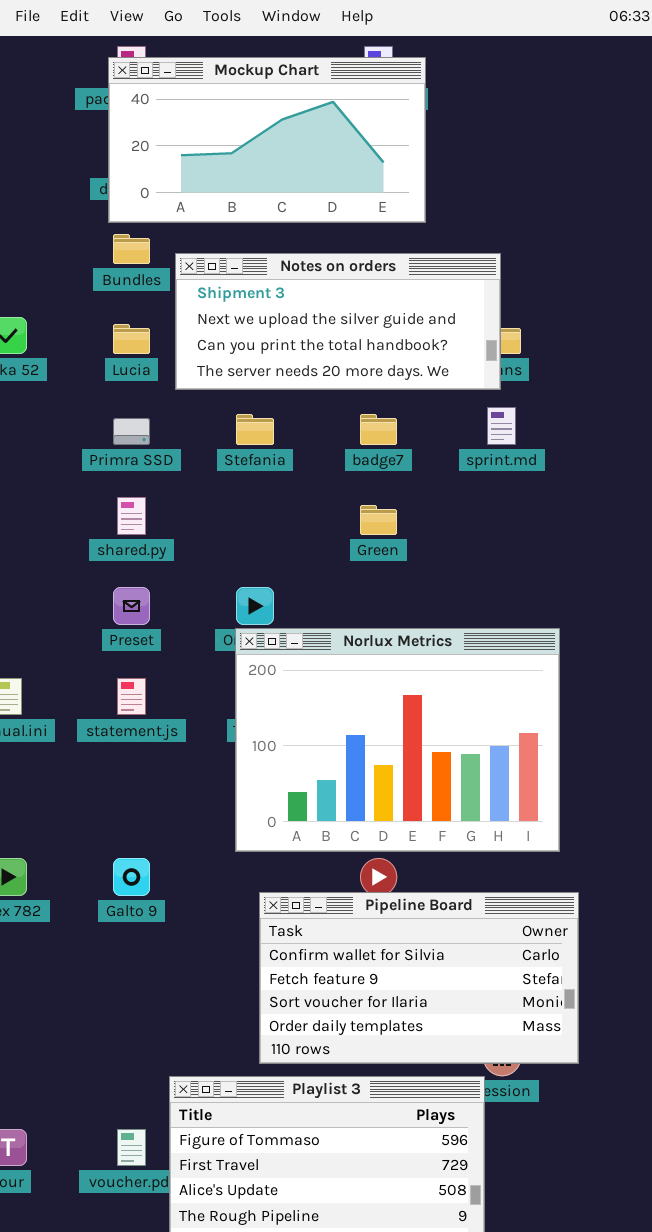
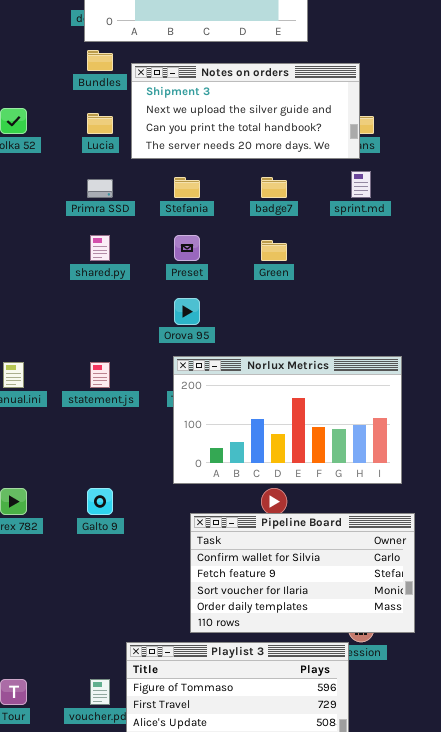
Preset: [113,587,150,625] -> [174,235,200,261], moved
Norlux Metrics: [235,628,560,852] -> [173,356,402,484], resized

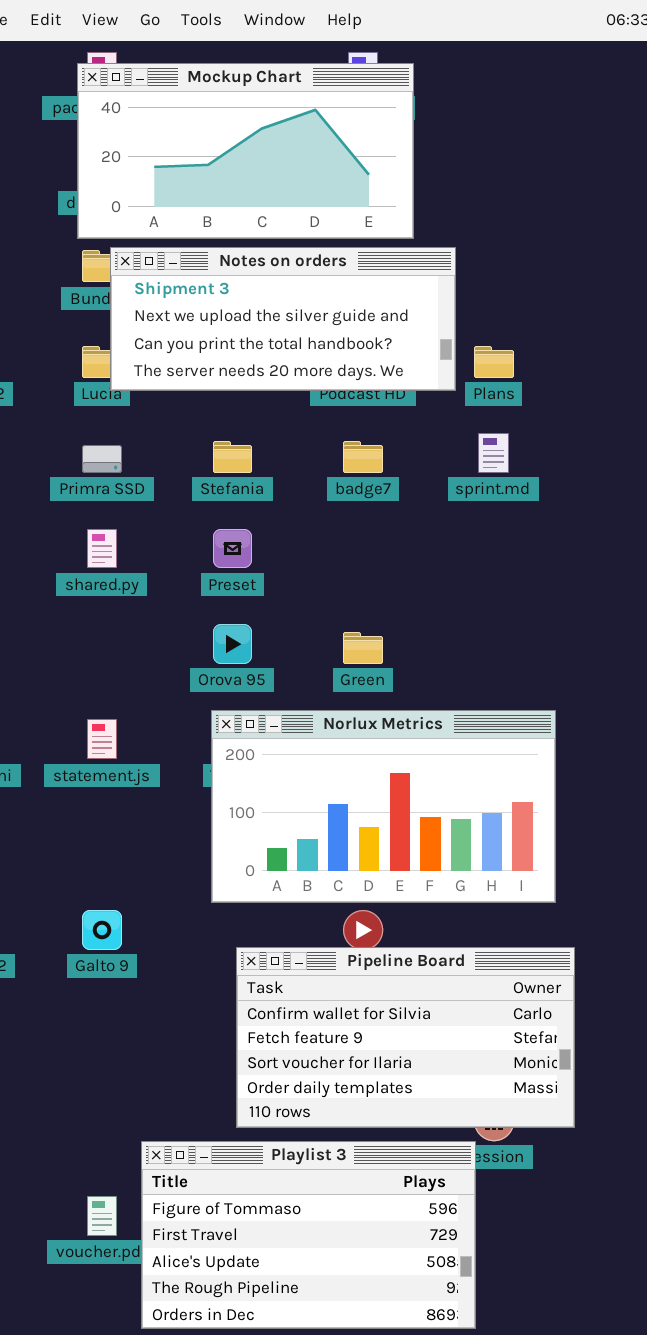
Notes on orders: [131,63,360,159] -> [110,247,456,391], moved
Green: [261,240,287,261] -> [343,632,383,664], moved

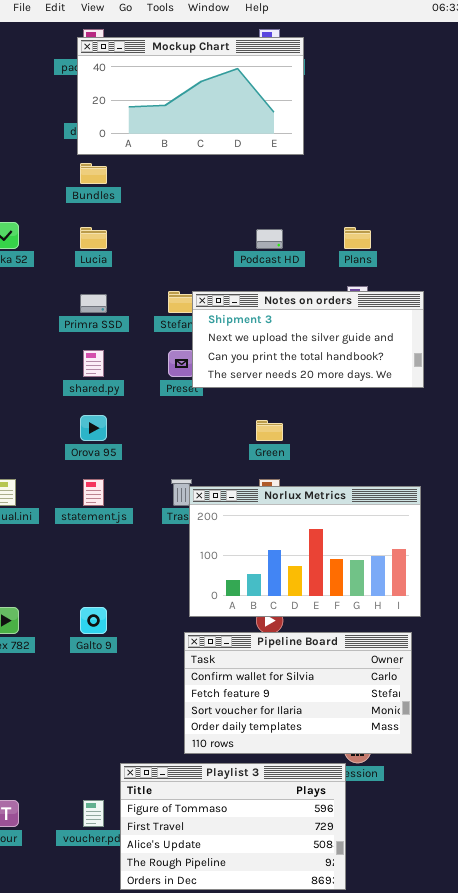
Notes on orders: [110,247,456,391] -> [192,291,424,388], moved
Orova 95: [213,624,252,664] -> [80,415,107,441], moved
Norlux Metrics: [211,710,556,903] -> [189,486,421,617], moved

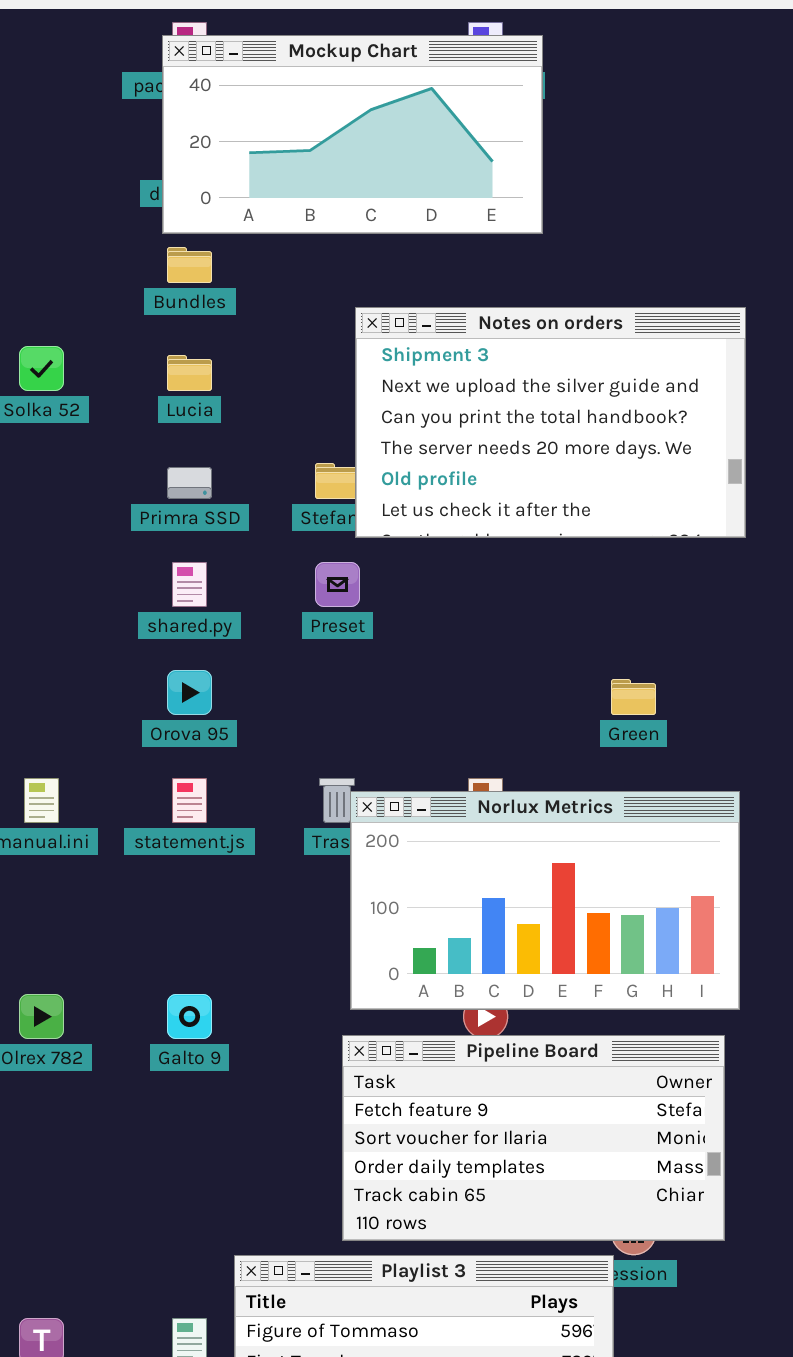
Notes on orders: [192,291,424,388] -> [355,307,746,538], moved, resized
Green: [256,420,283,441] -> [611,679,656,715], moved
Pipeline Board: [184,632,412,754] -> [342,1035,725,1241], scrolled down 1 row

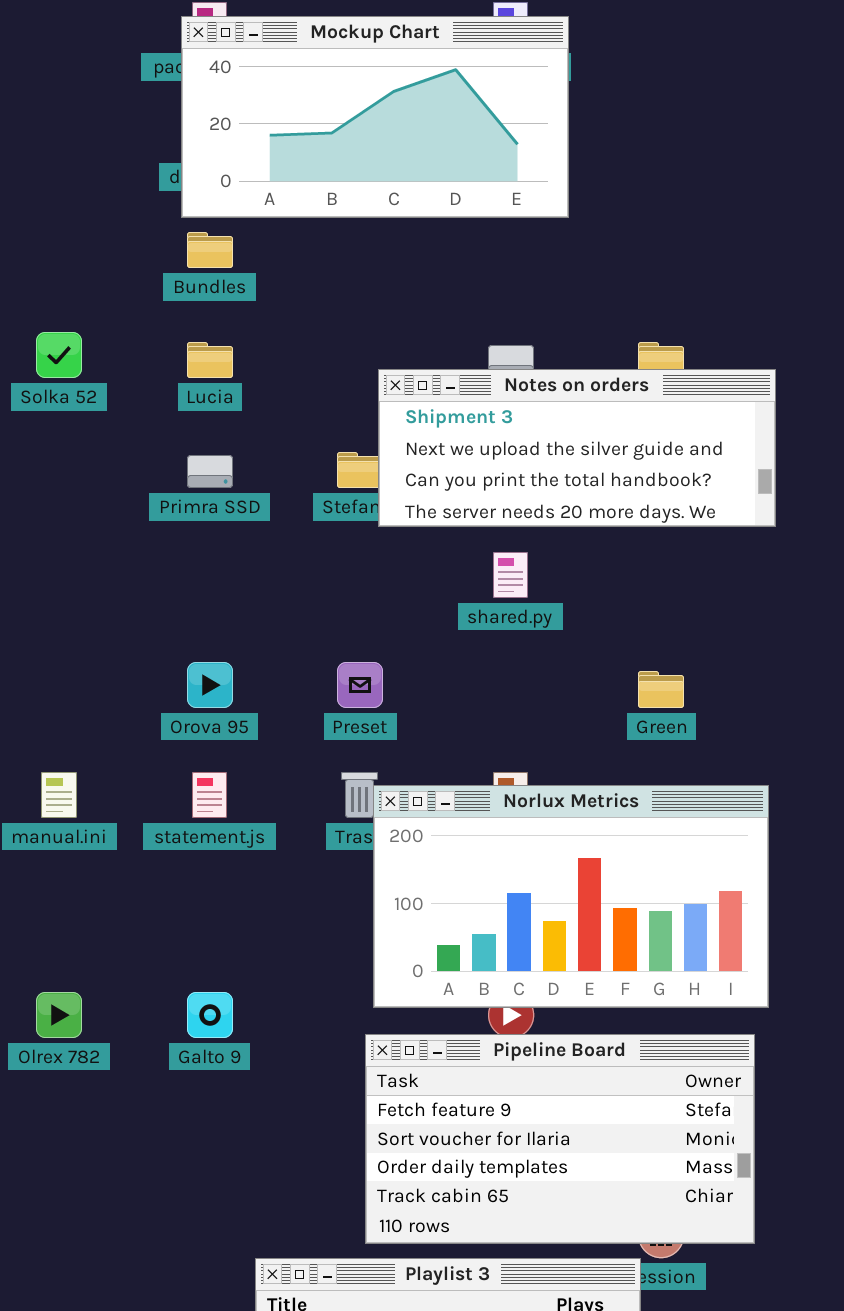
Notes on orders: [355,307,746,538] -> [378,369,776,527], resized
shared.py: [172,562,207,607] -> [493,552,528,598], moved
Preset: [315,562,360,607] -> [337,662,383,708], moved

